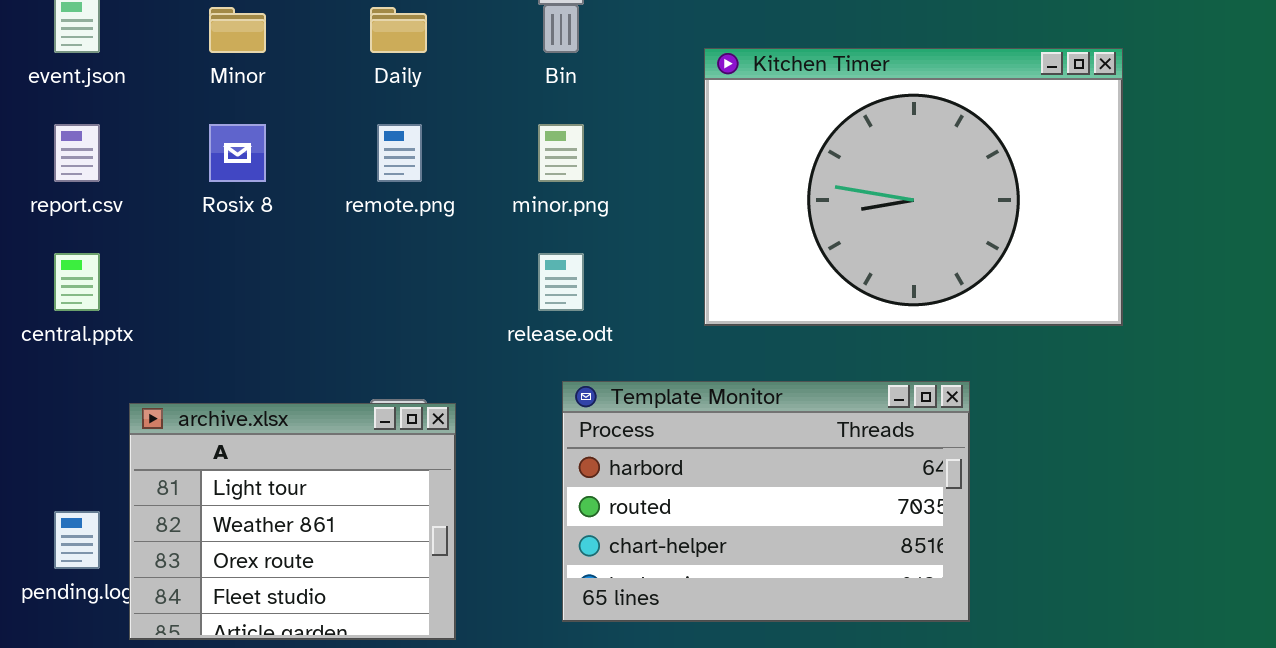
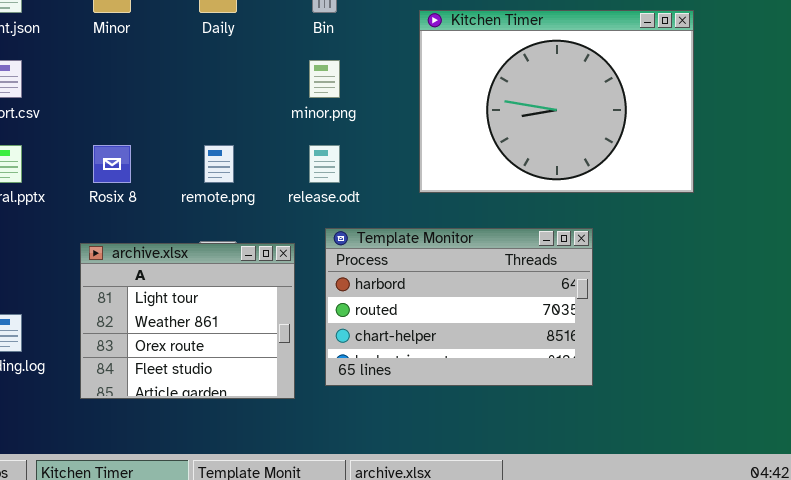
Rosix 8: [209,124,266,182] -> [93,145,131,183], moved
remote.png: [377,124,422,182] -> [204,145,234,183], moved
archive.xlsx: [129,403,456,640] -> [80,243,295,399], moved

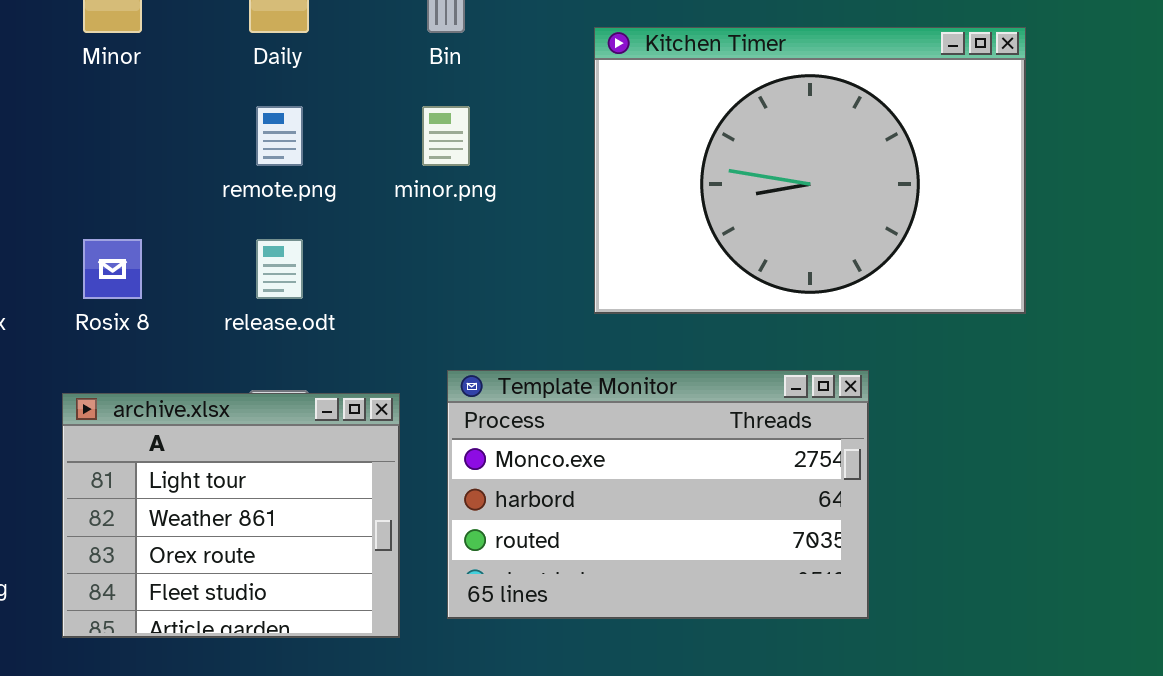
remote.png: [204,145,234,183] -> [256,106,303,166], moved
release.odt: [309,145,340,183] -> [256,239,303,299], moved
Template Monitor: [325,228,593,386] -> [447,370,869,619], scrolled up 1 row

